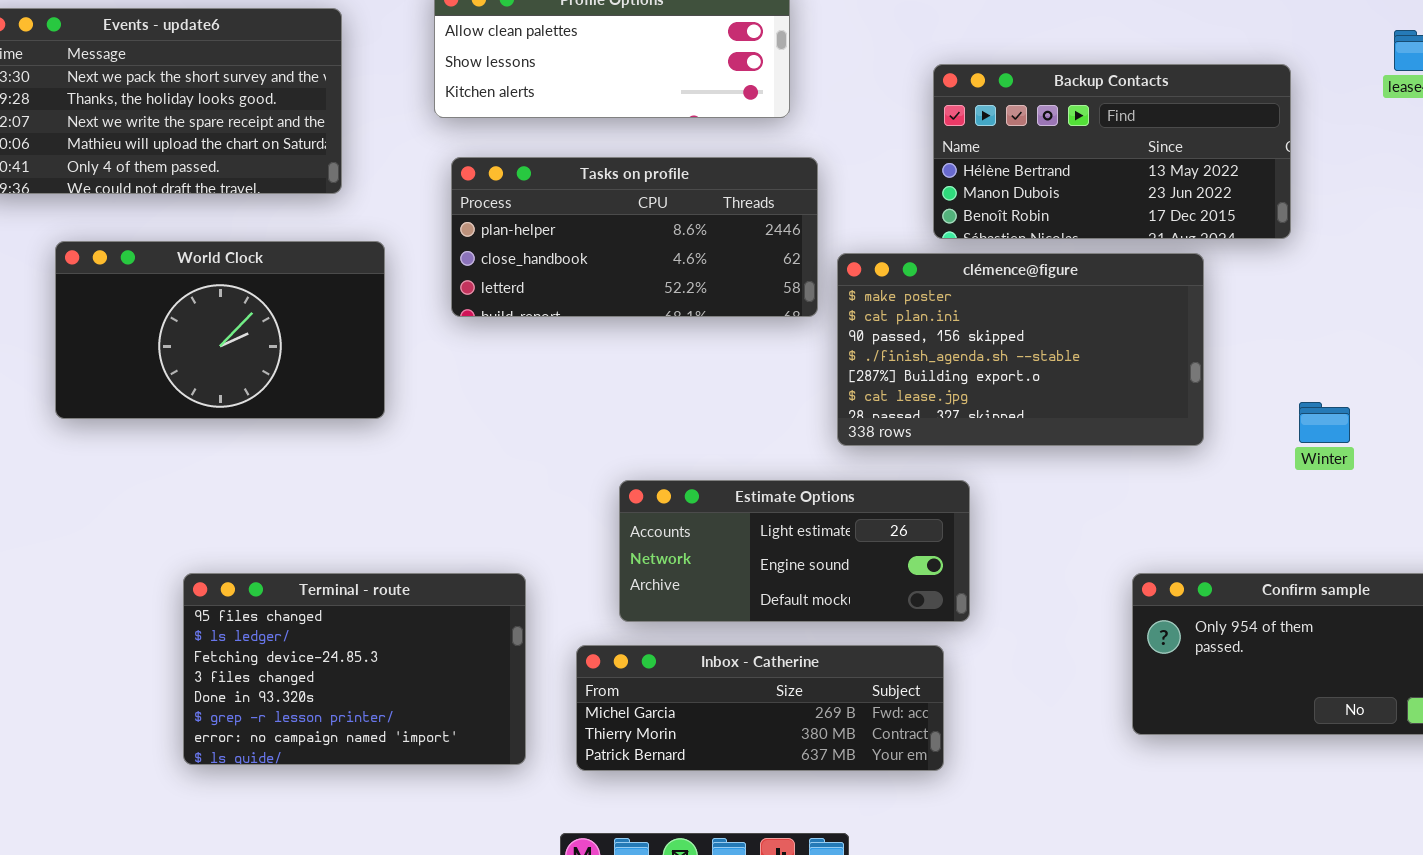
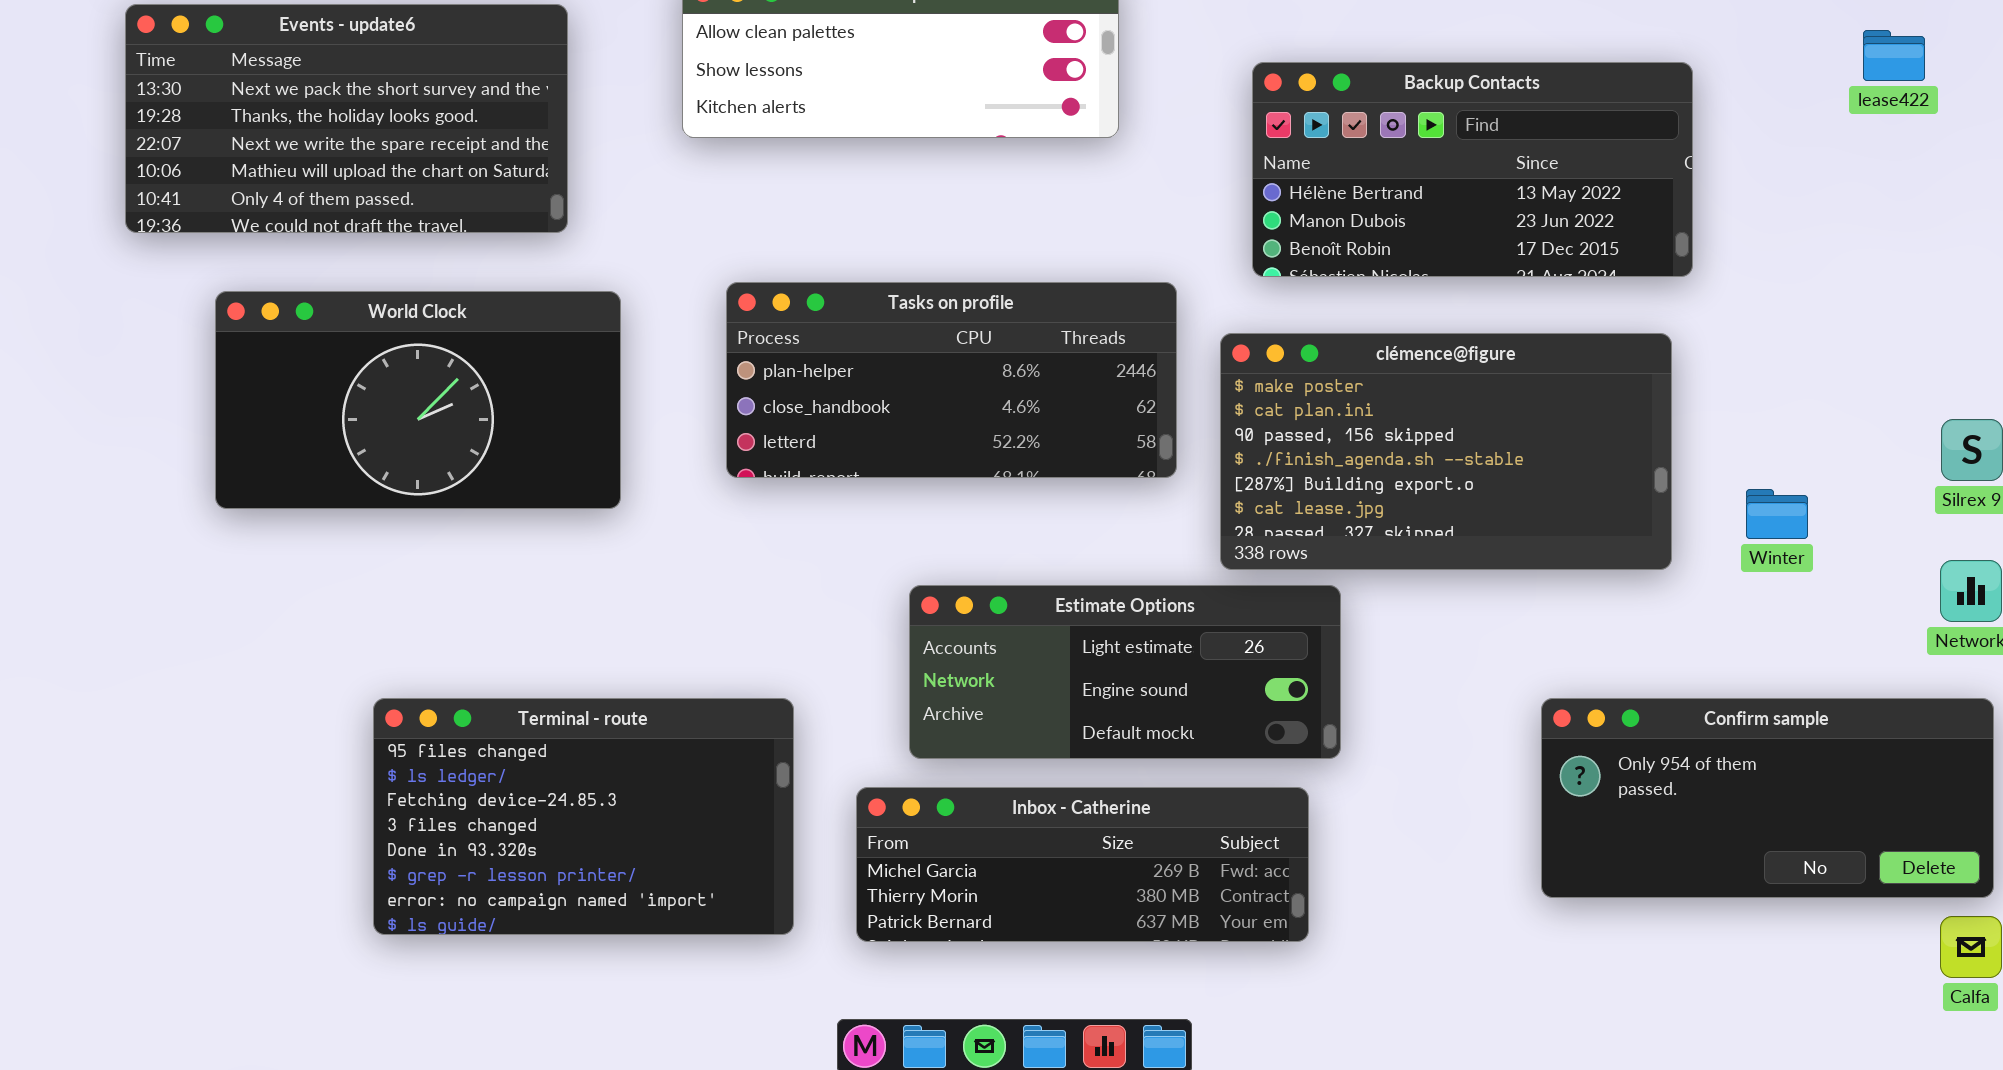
Backup Contacts: [933,64,1291,239] -> [1252,62,1693,277], moved
Tasks on profile: [451,157,818,317] -> [726,282,1177,478], moved
clémence@figure: [837,253,1204,446] -> [1220,333,1672,570], moved

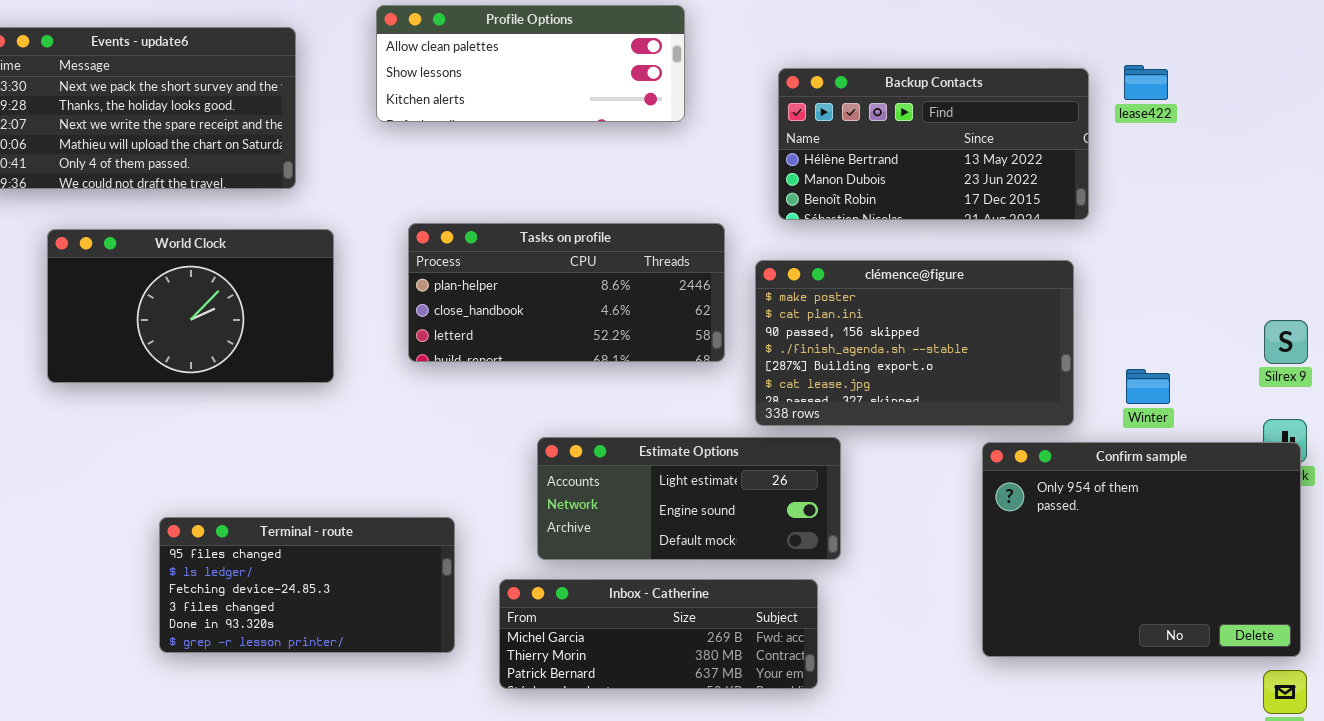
lease422: [1863,30,1925,81] -> [1124,65,1168,100], moved
Terminal - route: [373,698,794,935] -> [159,517,455,653], resized
Confirm sample: [1541,698,1994,898] -> [982,442,1301,657], resized

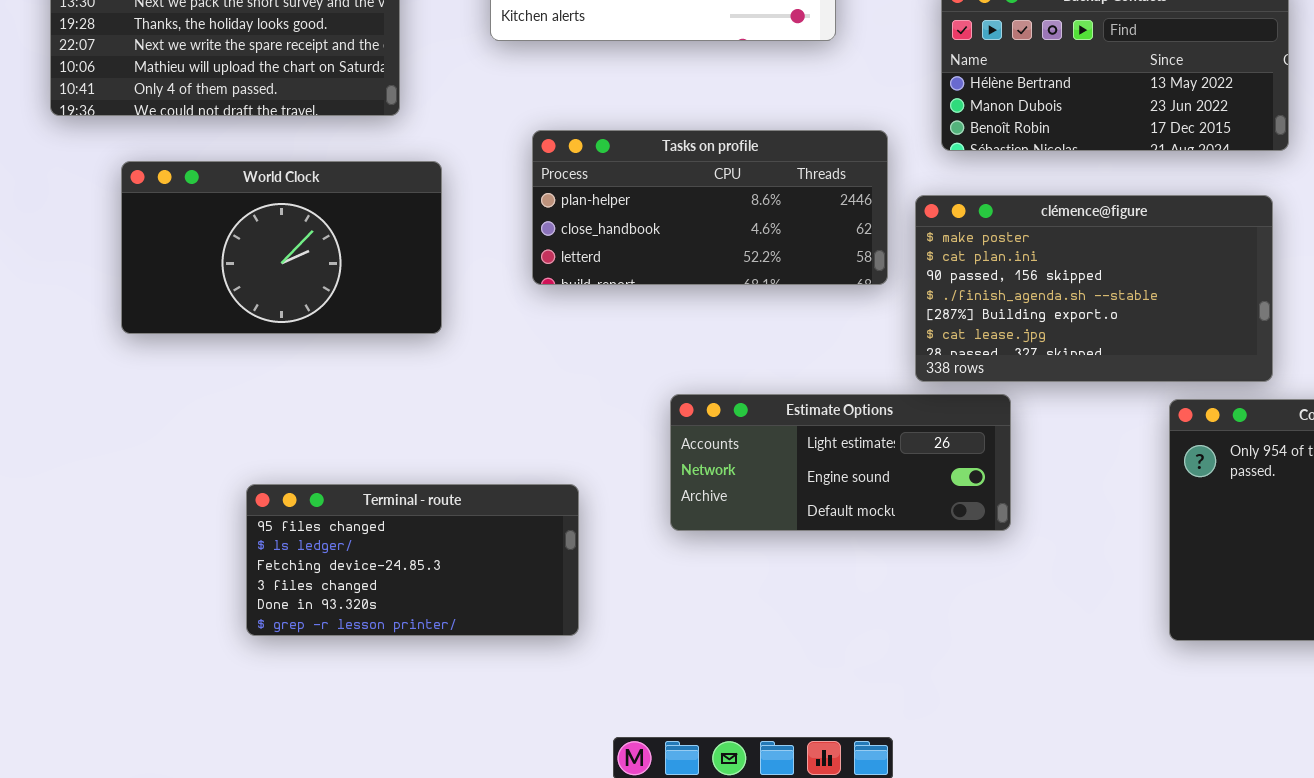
Tasks on profile: [408,223,725,362] -> [532,130,888,285], moved
Inbox - Catherine: [499,579,818,689] -> none, closed

